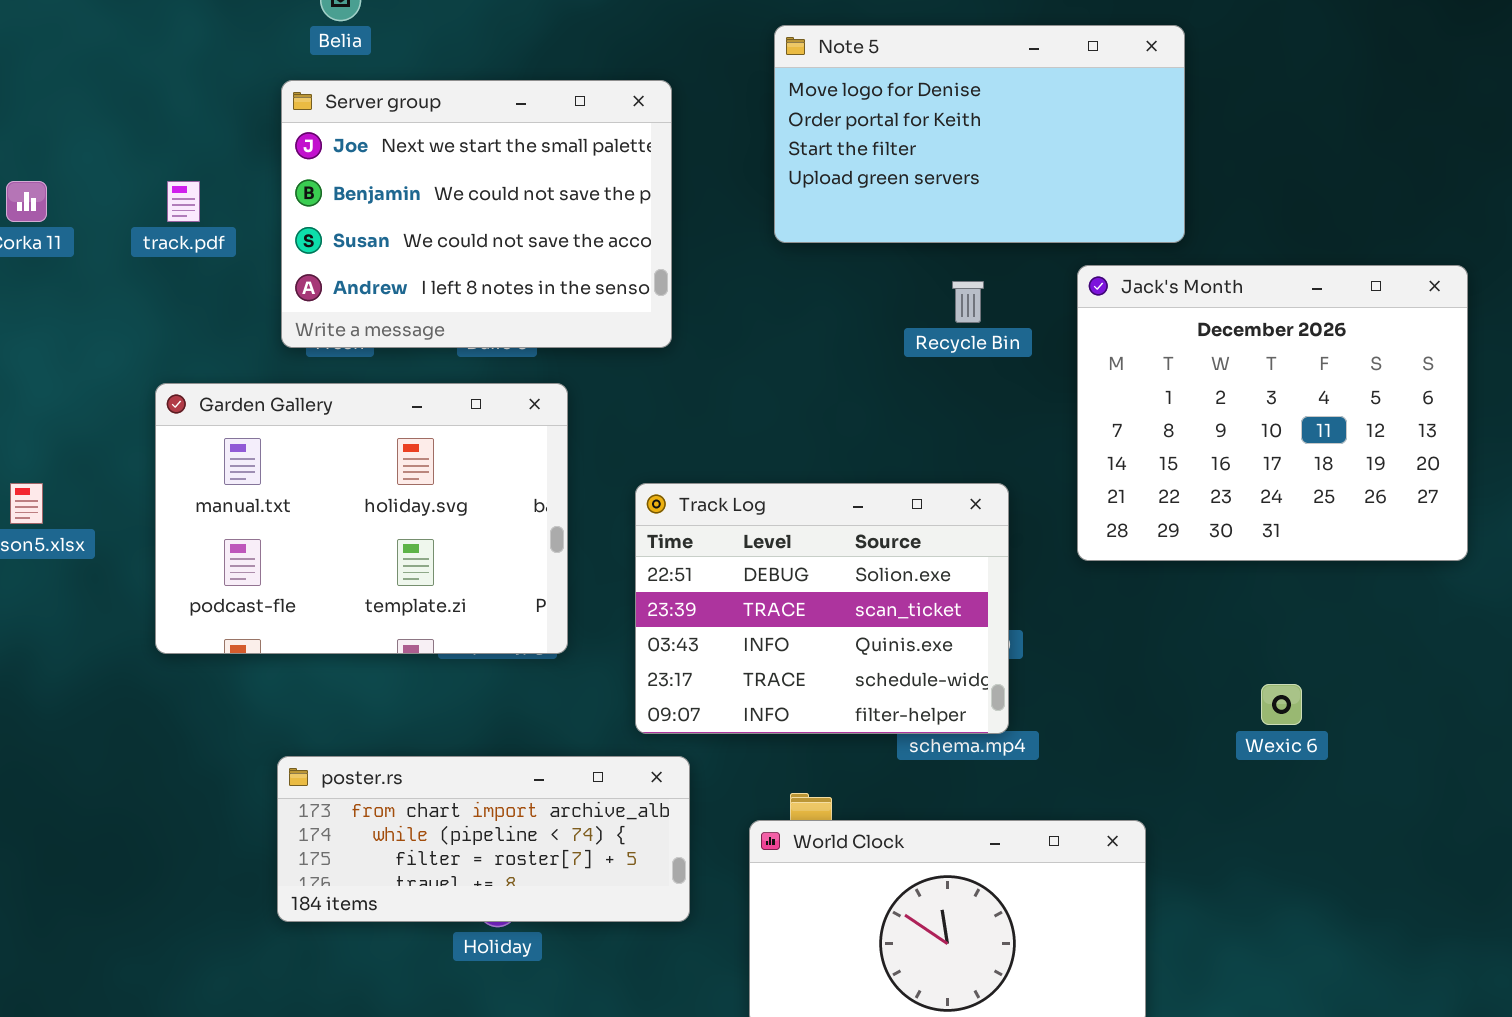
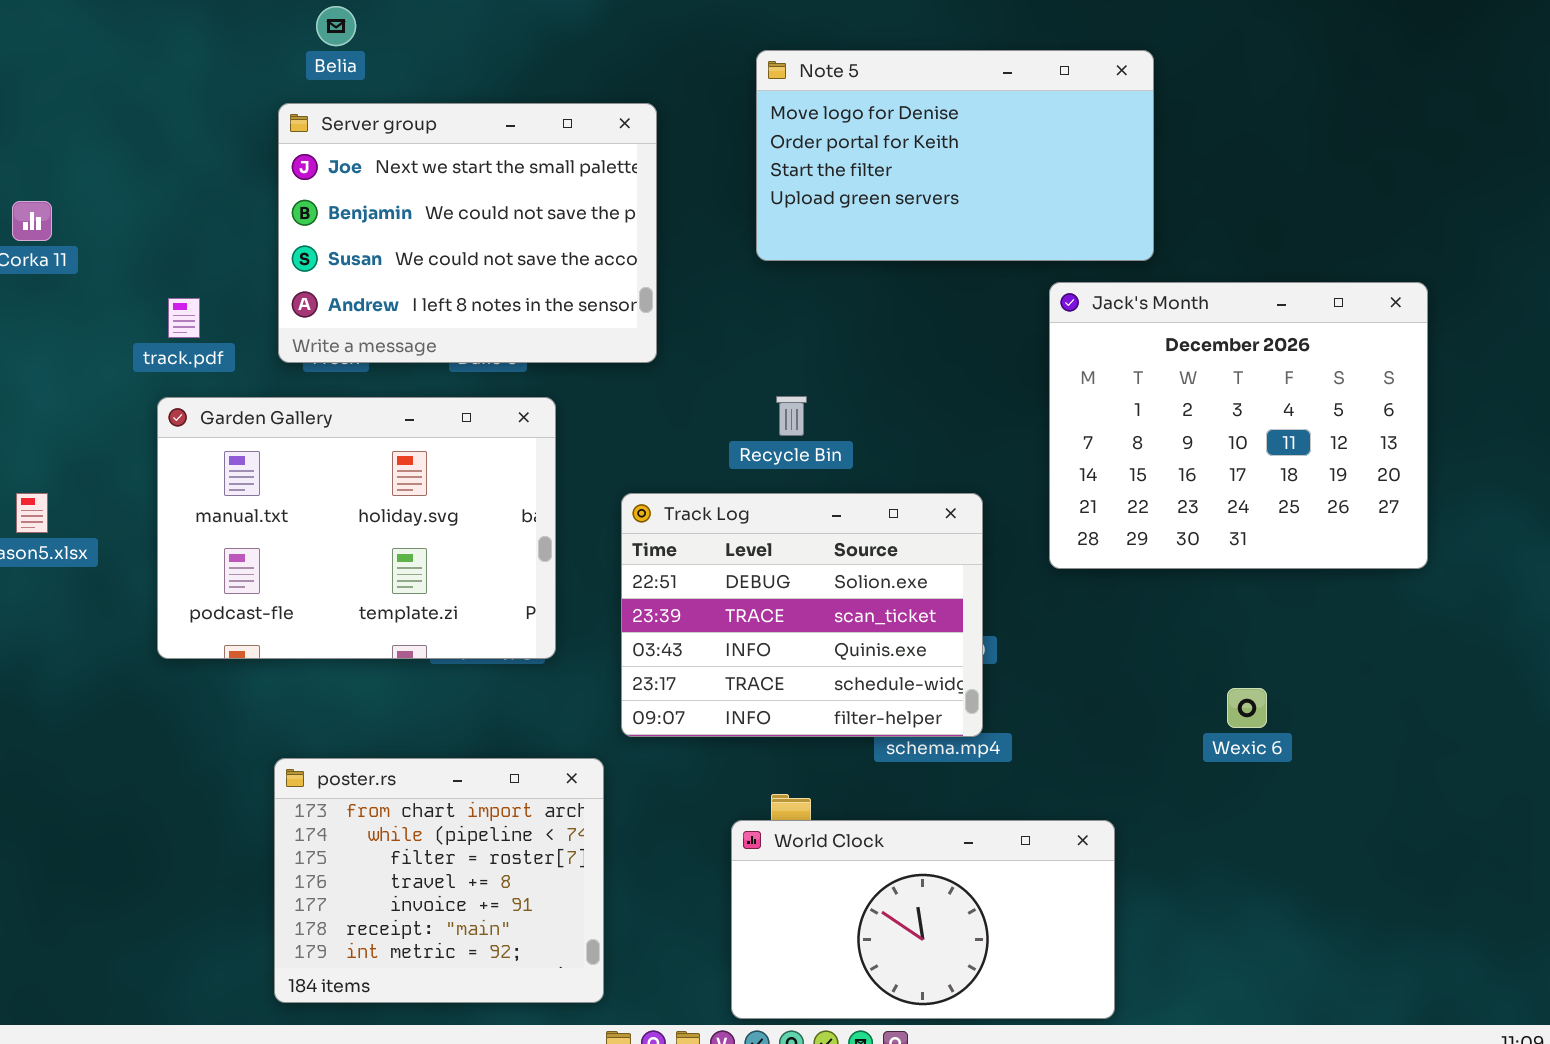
track.pdf: [167,181,200,222] -> [168,298,200,338], moved
Recycle Bin: [952,281,984,323] -> [776,396,807,436], moved
poster.rs: [277,756,690,922] -> [274,758,604,1003], resized

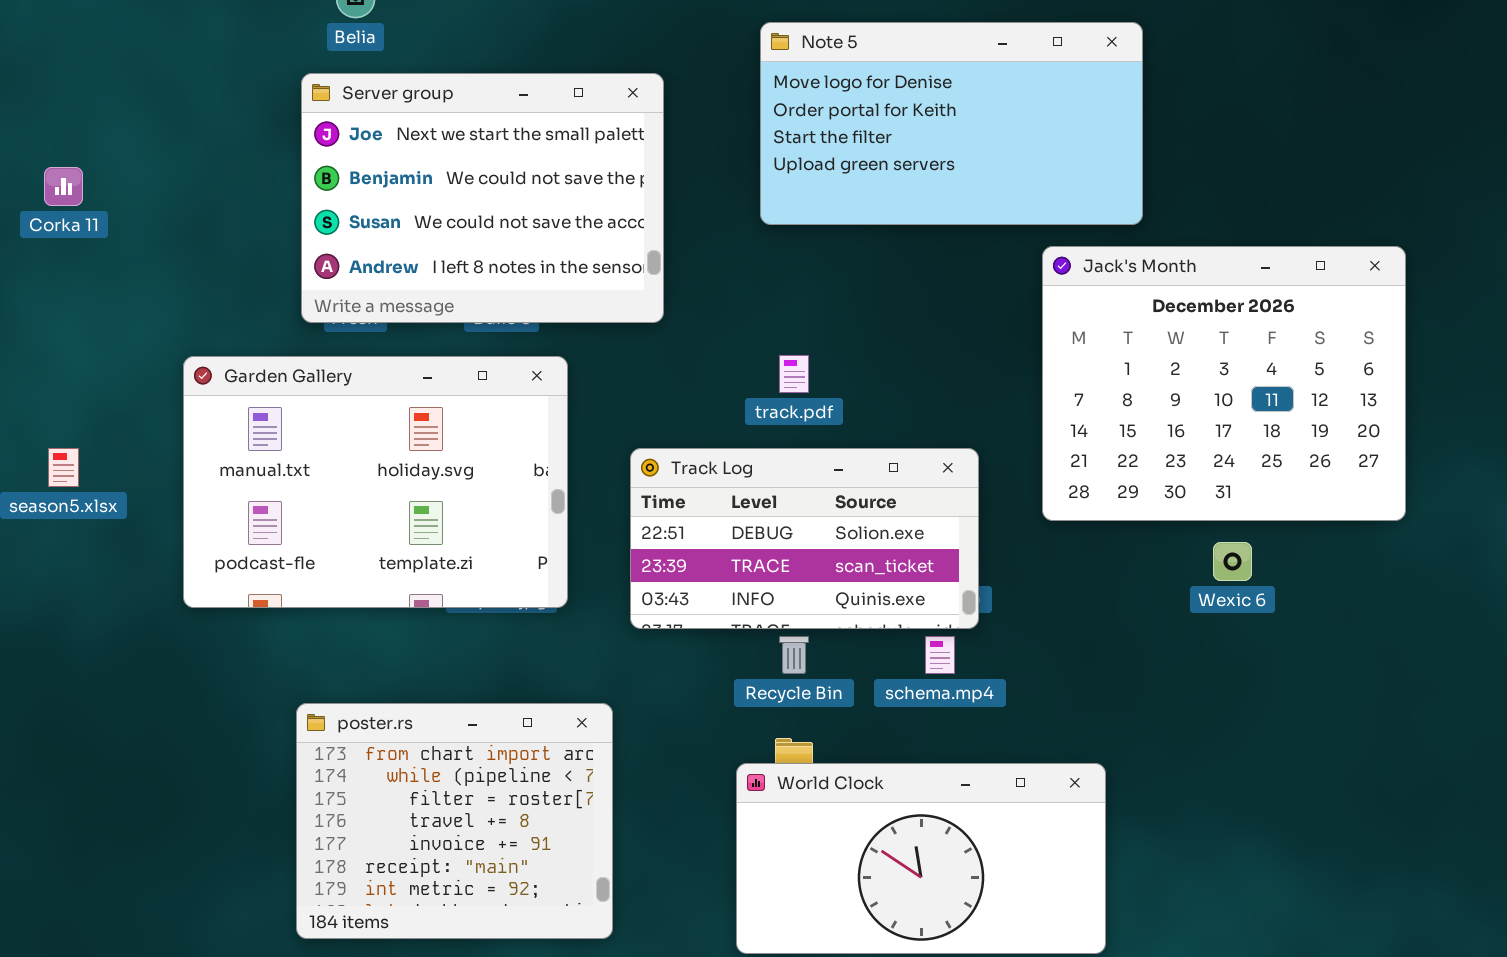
track.pdf: [168,298,200,338] -> [779,355,809,393], moved
Recycle Bin: [776,396,807,436] -> [779,636,809,674], moved
Track Log: [621,493,983,737] -> [630,448,979,629], resized
Wexic 6: [1227,688,1267,728] -> [1213,542,1252,581], moved

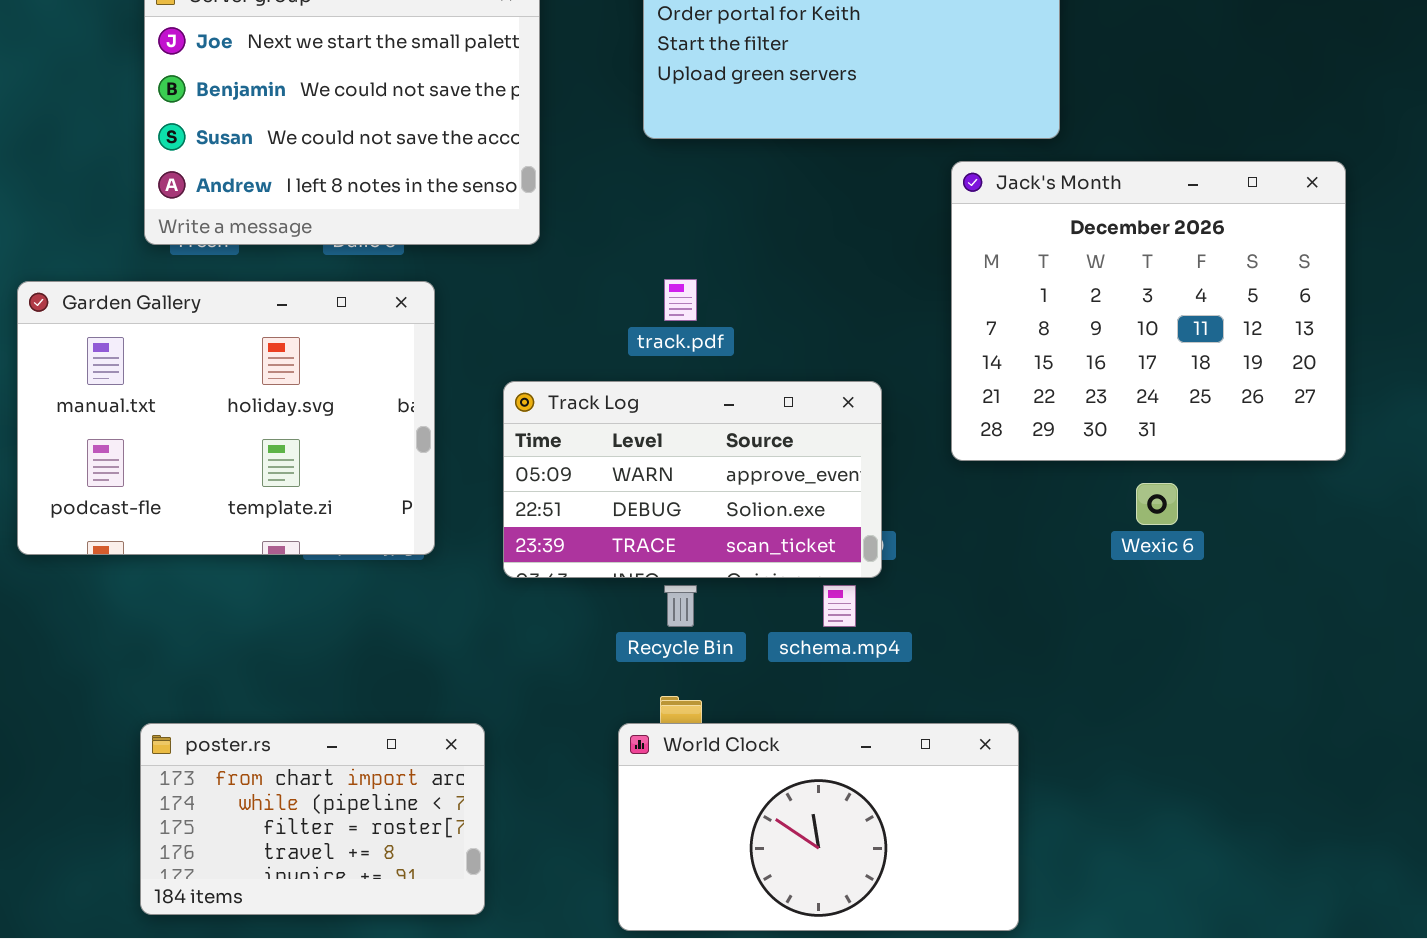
Track Log: [630,448,979,629] -> [503,381,882,578], scrolled up 1 row
poster.rs: [296,703,613,939] -> [140,723,485,915], resized

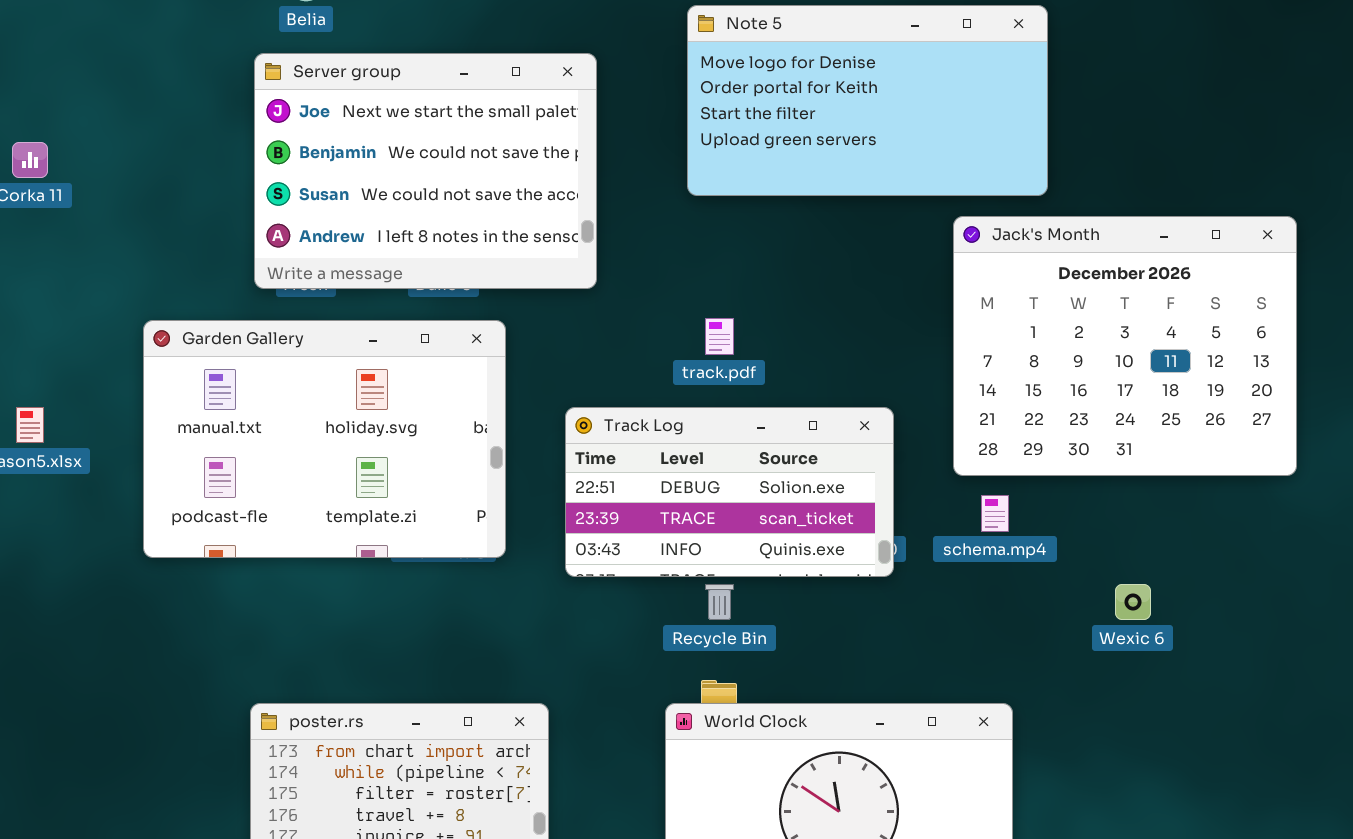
Track Log: [503,381,882,578] -> [565,407,894,577], scrolled down 1 row
Wexic 6: [1136,483,1178,525] -> [1115,584,1151,620], moved
schema.mp4: [823,585,856,627] -> [981,495,1009,532], moved

